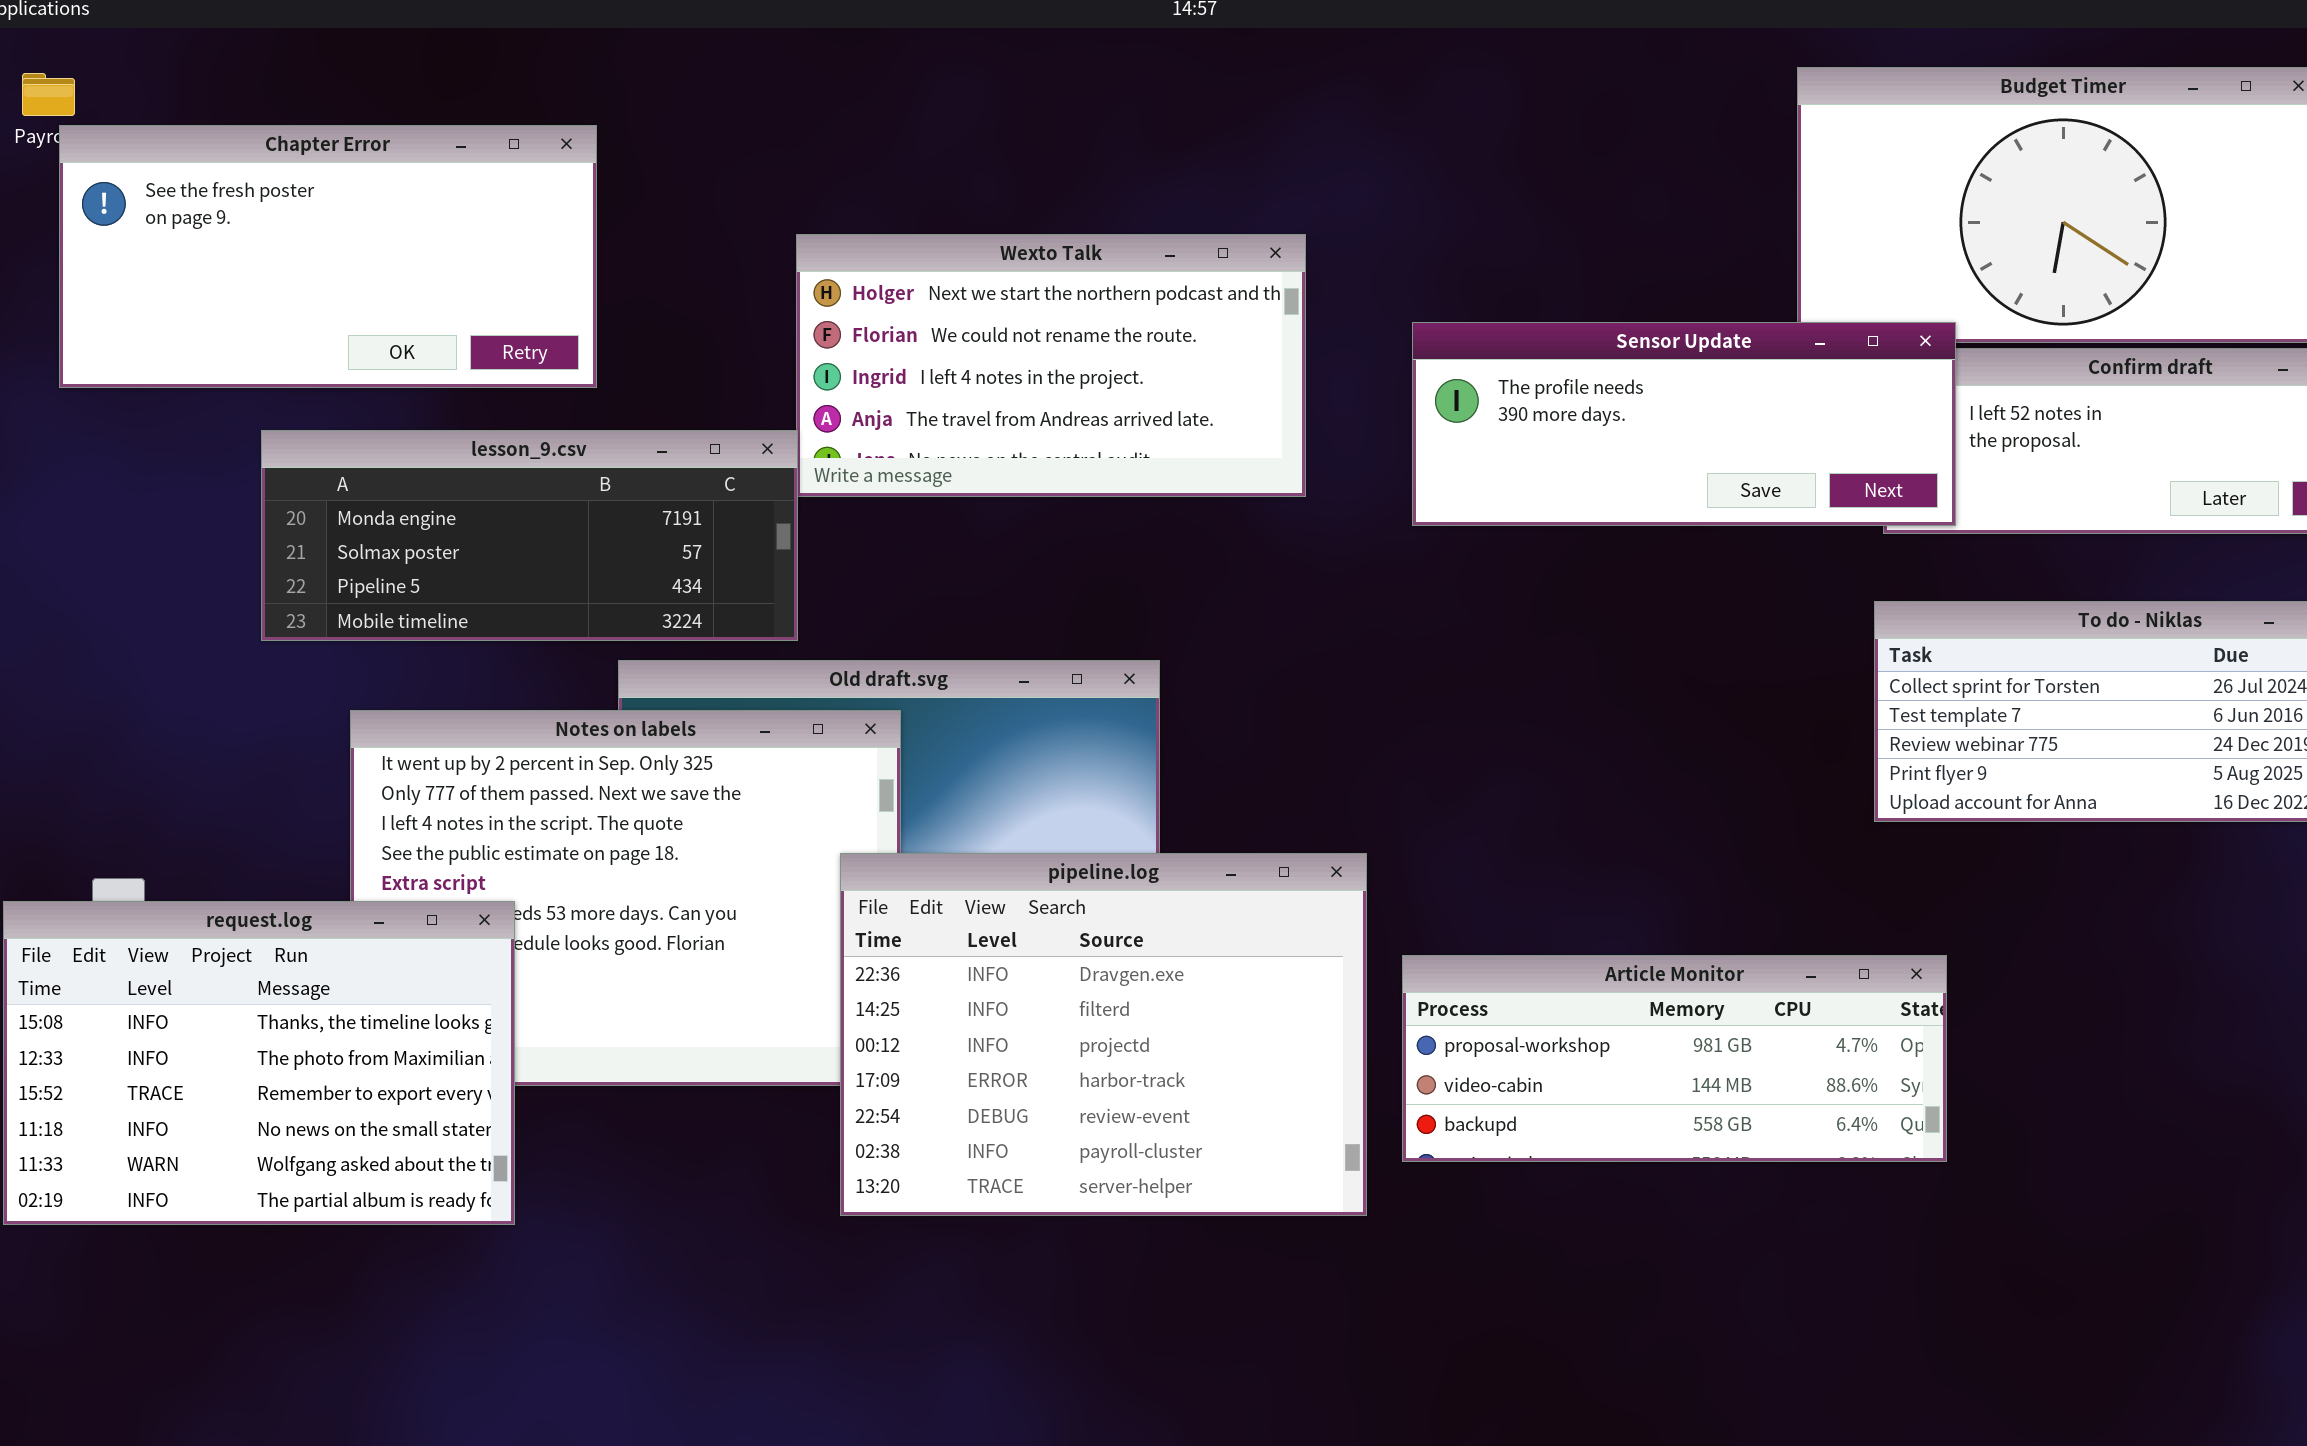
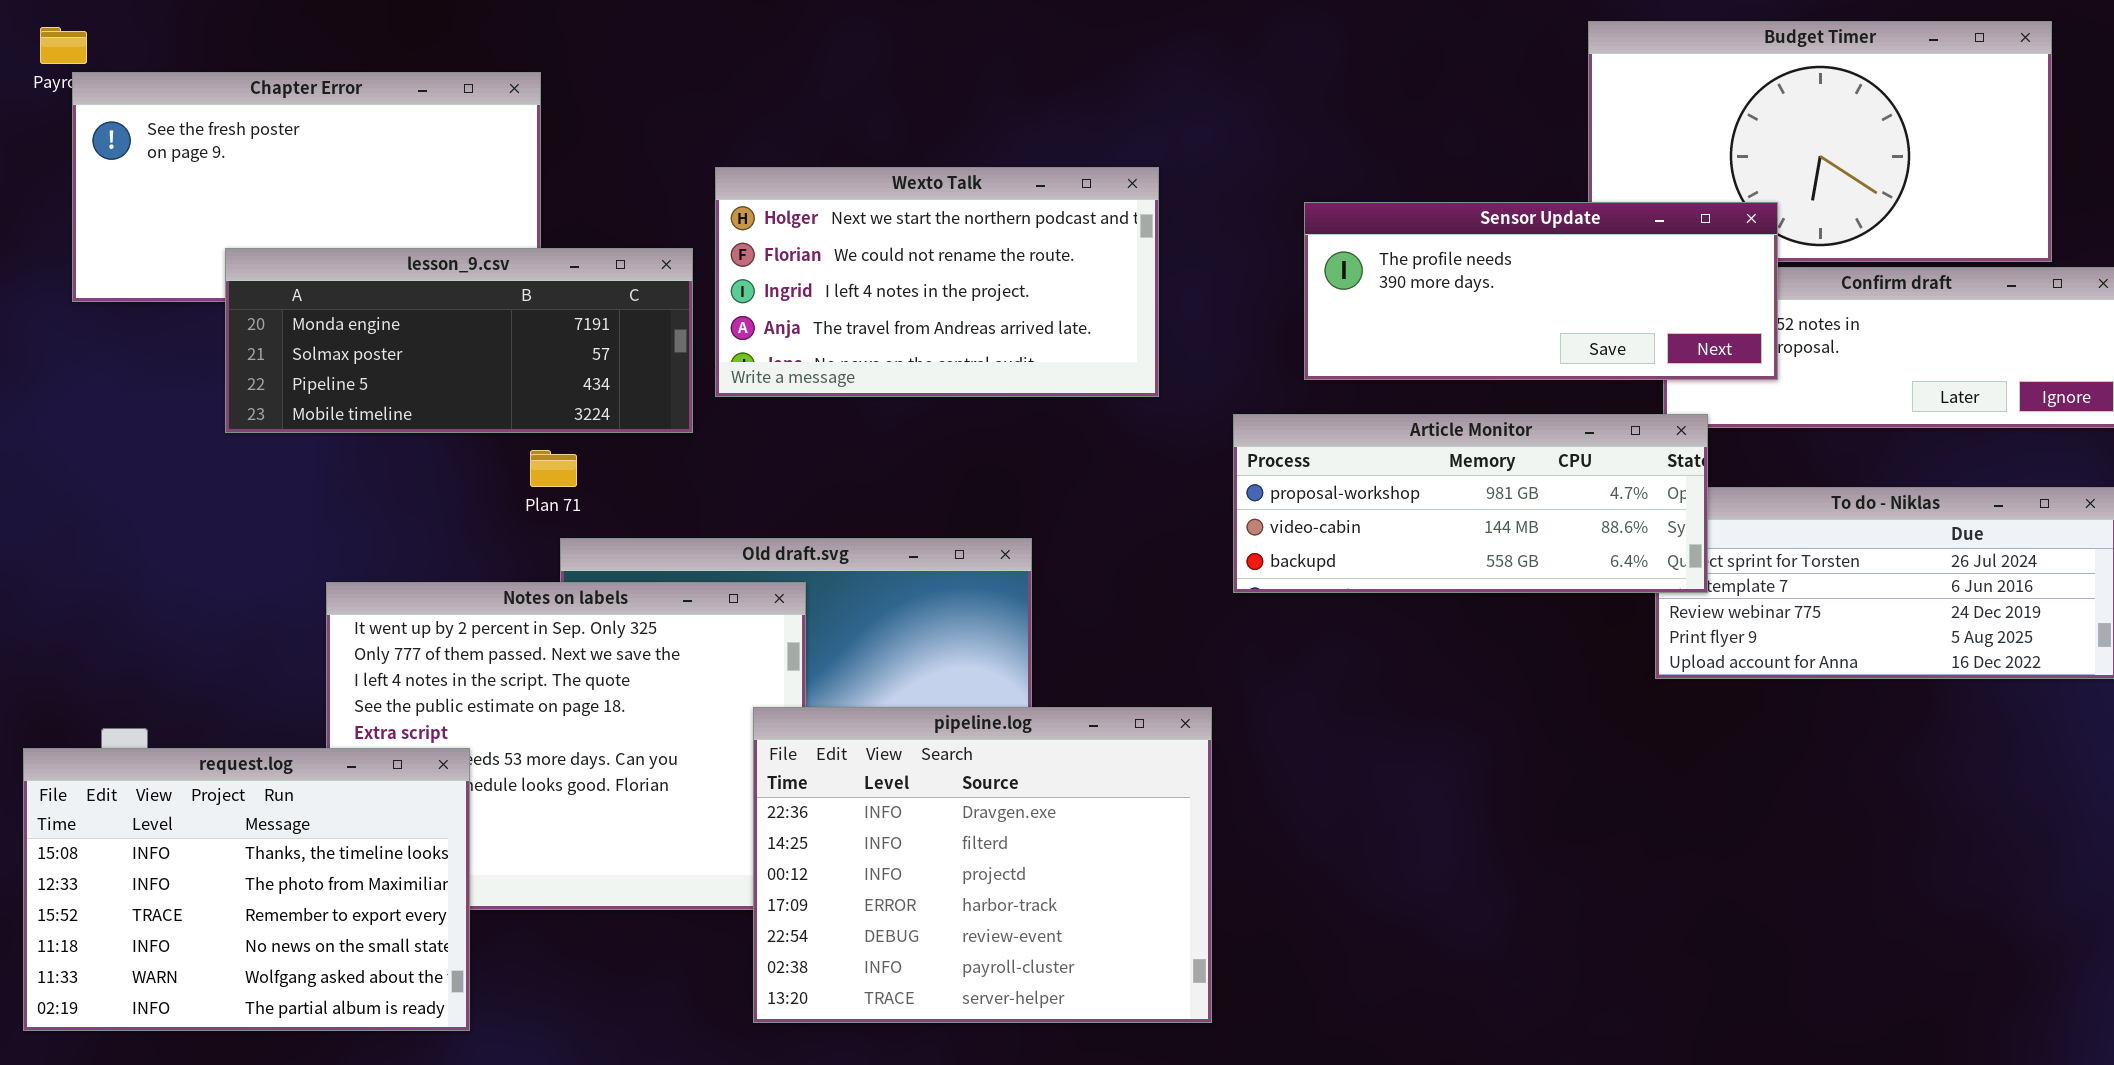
Sensor Update: [1412,322,1956,526] -> [1304,202,1778,380], moved
lesson_9.csv: [261,430,798,641] -> [225,248,693,433], moved
Article Monitor: [1402,955,1947,1162] -> [1233,414,1708,593], moved

